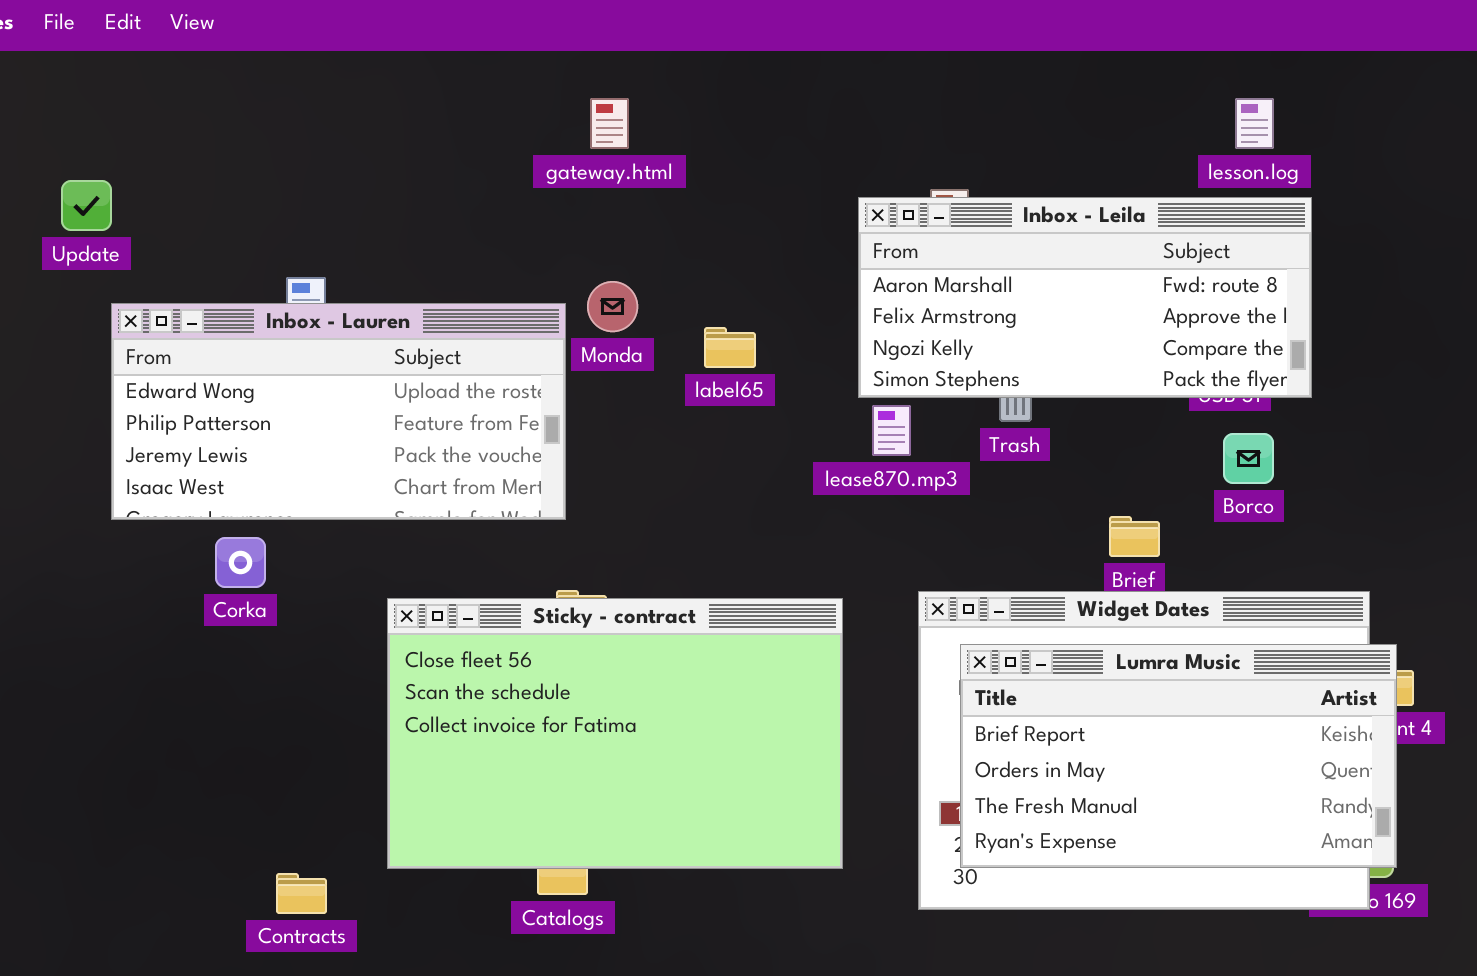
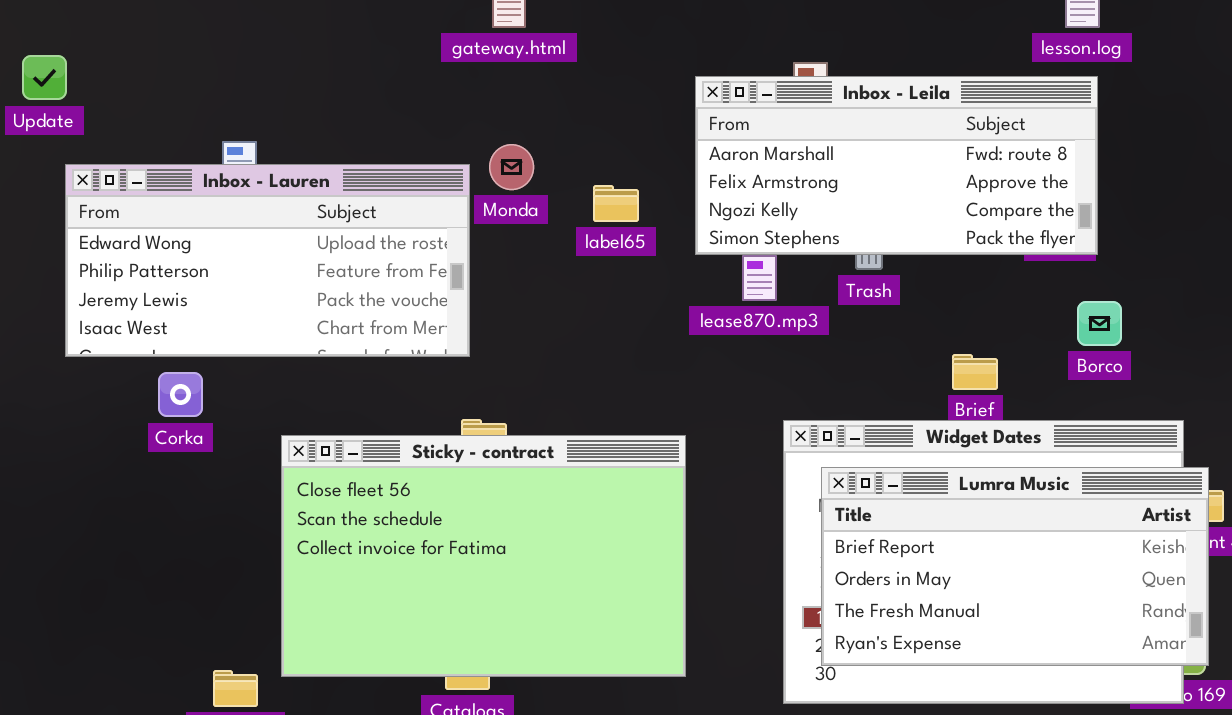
Inbox - Leila: [858,197,1312,398] -> [695,76,1098,255], moved
Borco: [1223,433,1274,484] -> [1077,301,1122,346], moved
Sticky - contract: [387,598,843,869] -> [281,435,686,677], moved

